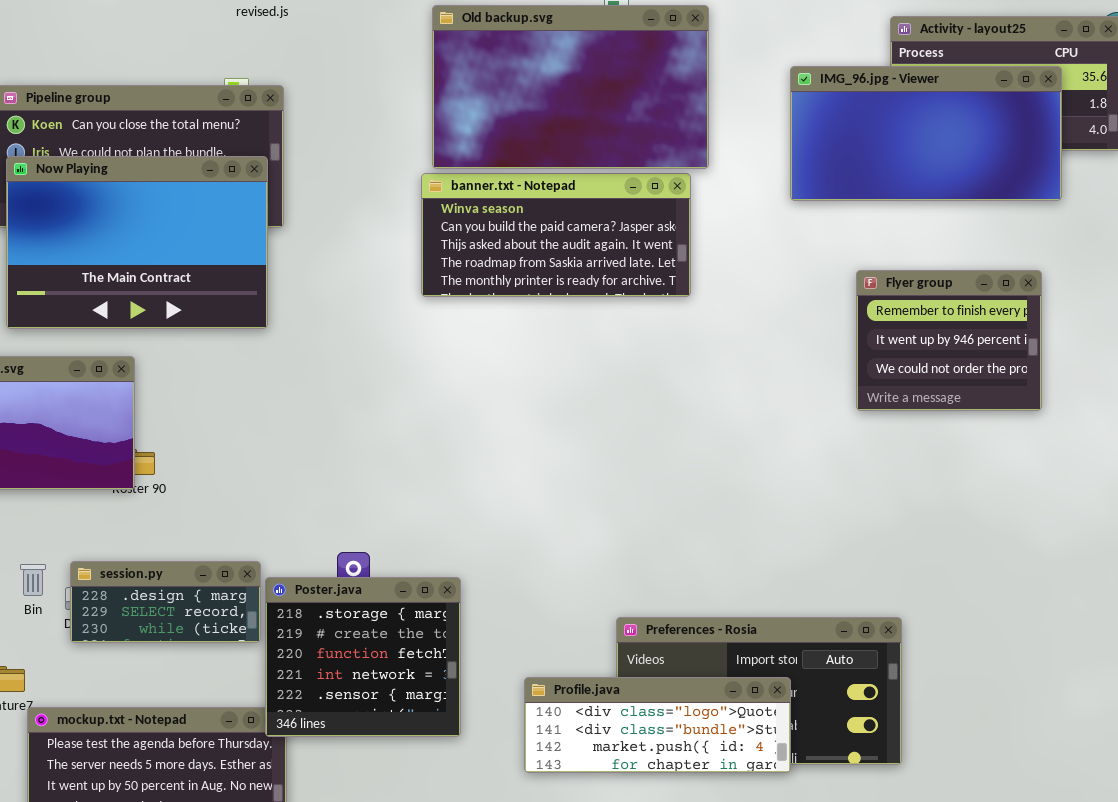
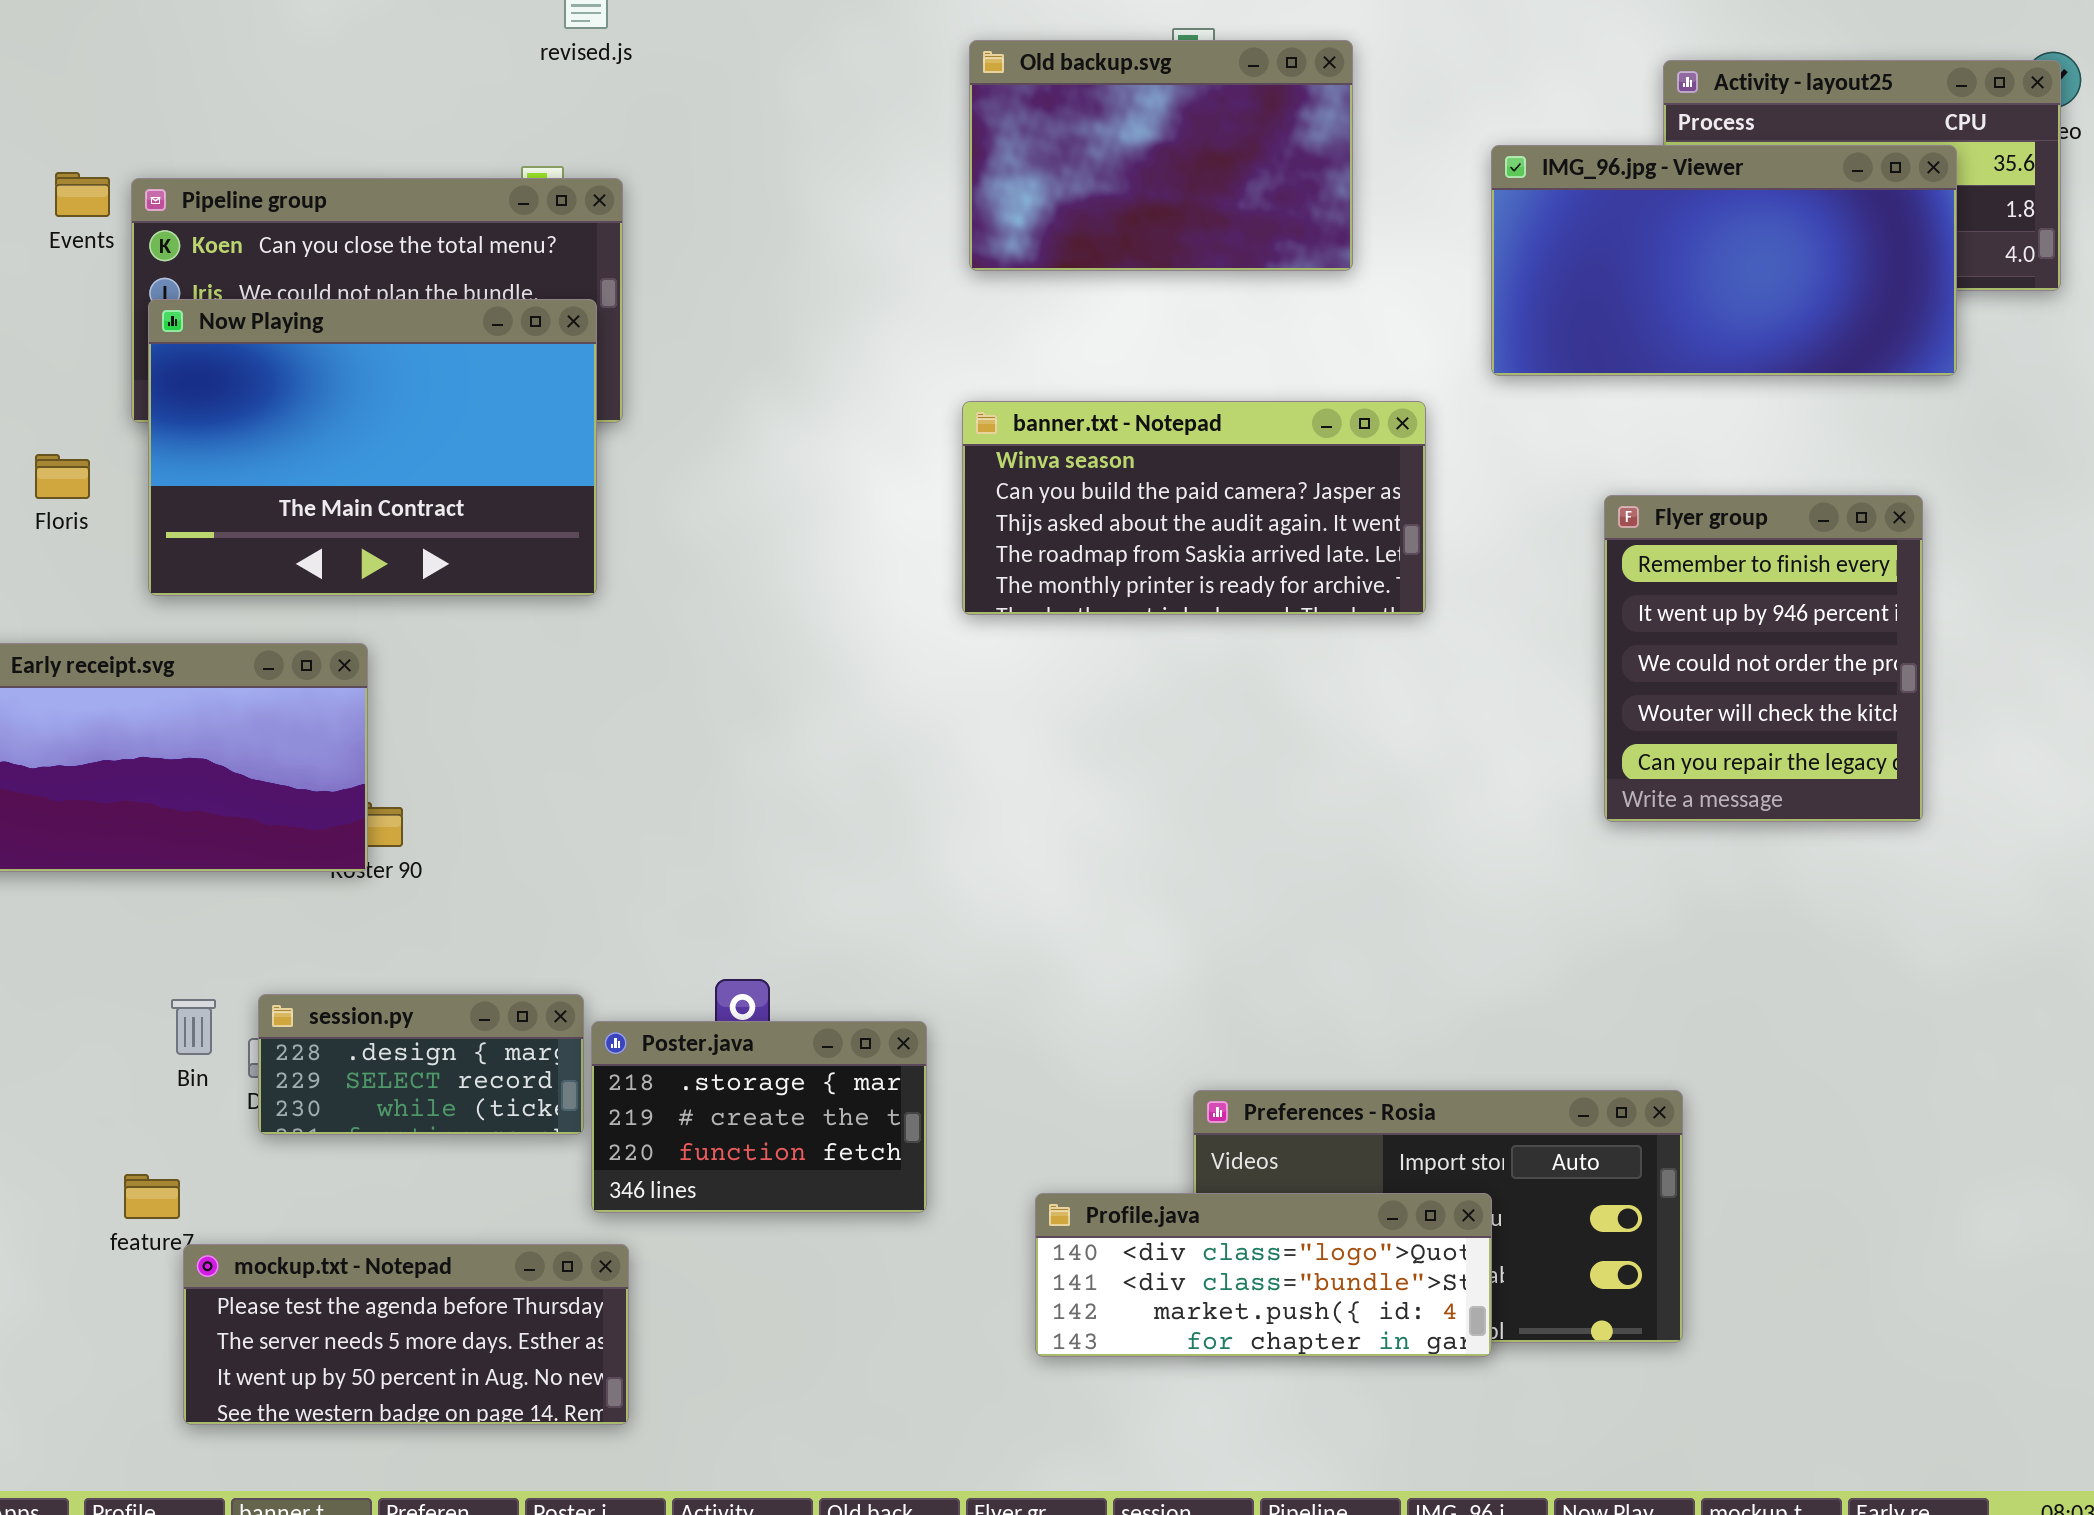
Old backup.svg: [432,5,709,169] -> [969,40,1353,271], resized
banner.txt - Notepad: [421,173,691,297] -> [962,401,1426,615], moved
Flyer group: [856,270,1042,411] -> [1604,495,1923,822], resized
Poster.java: [265,577,461,737] -> [591,1021,927,1213], resized

